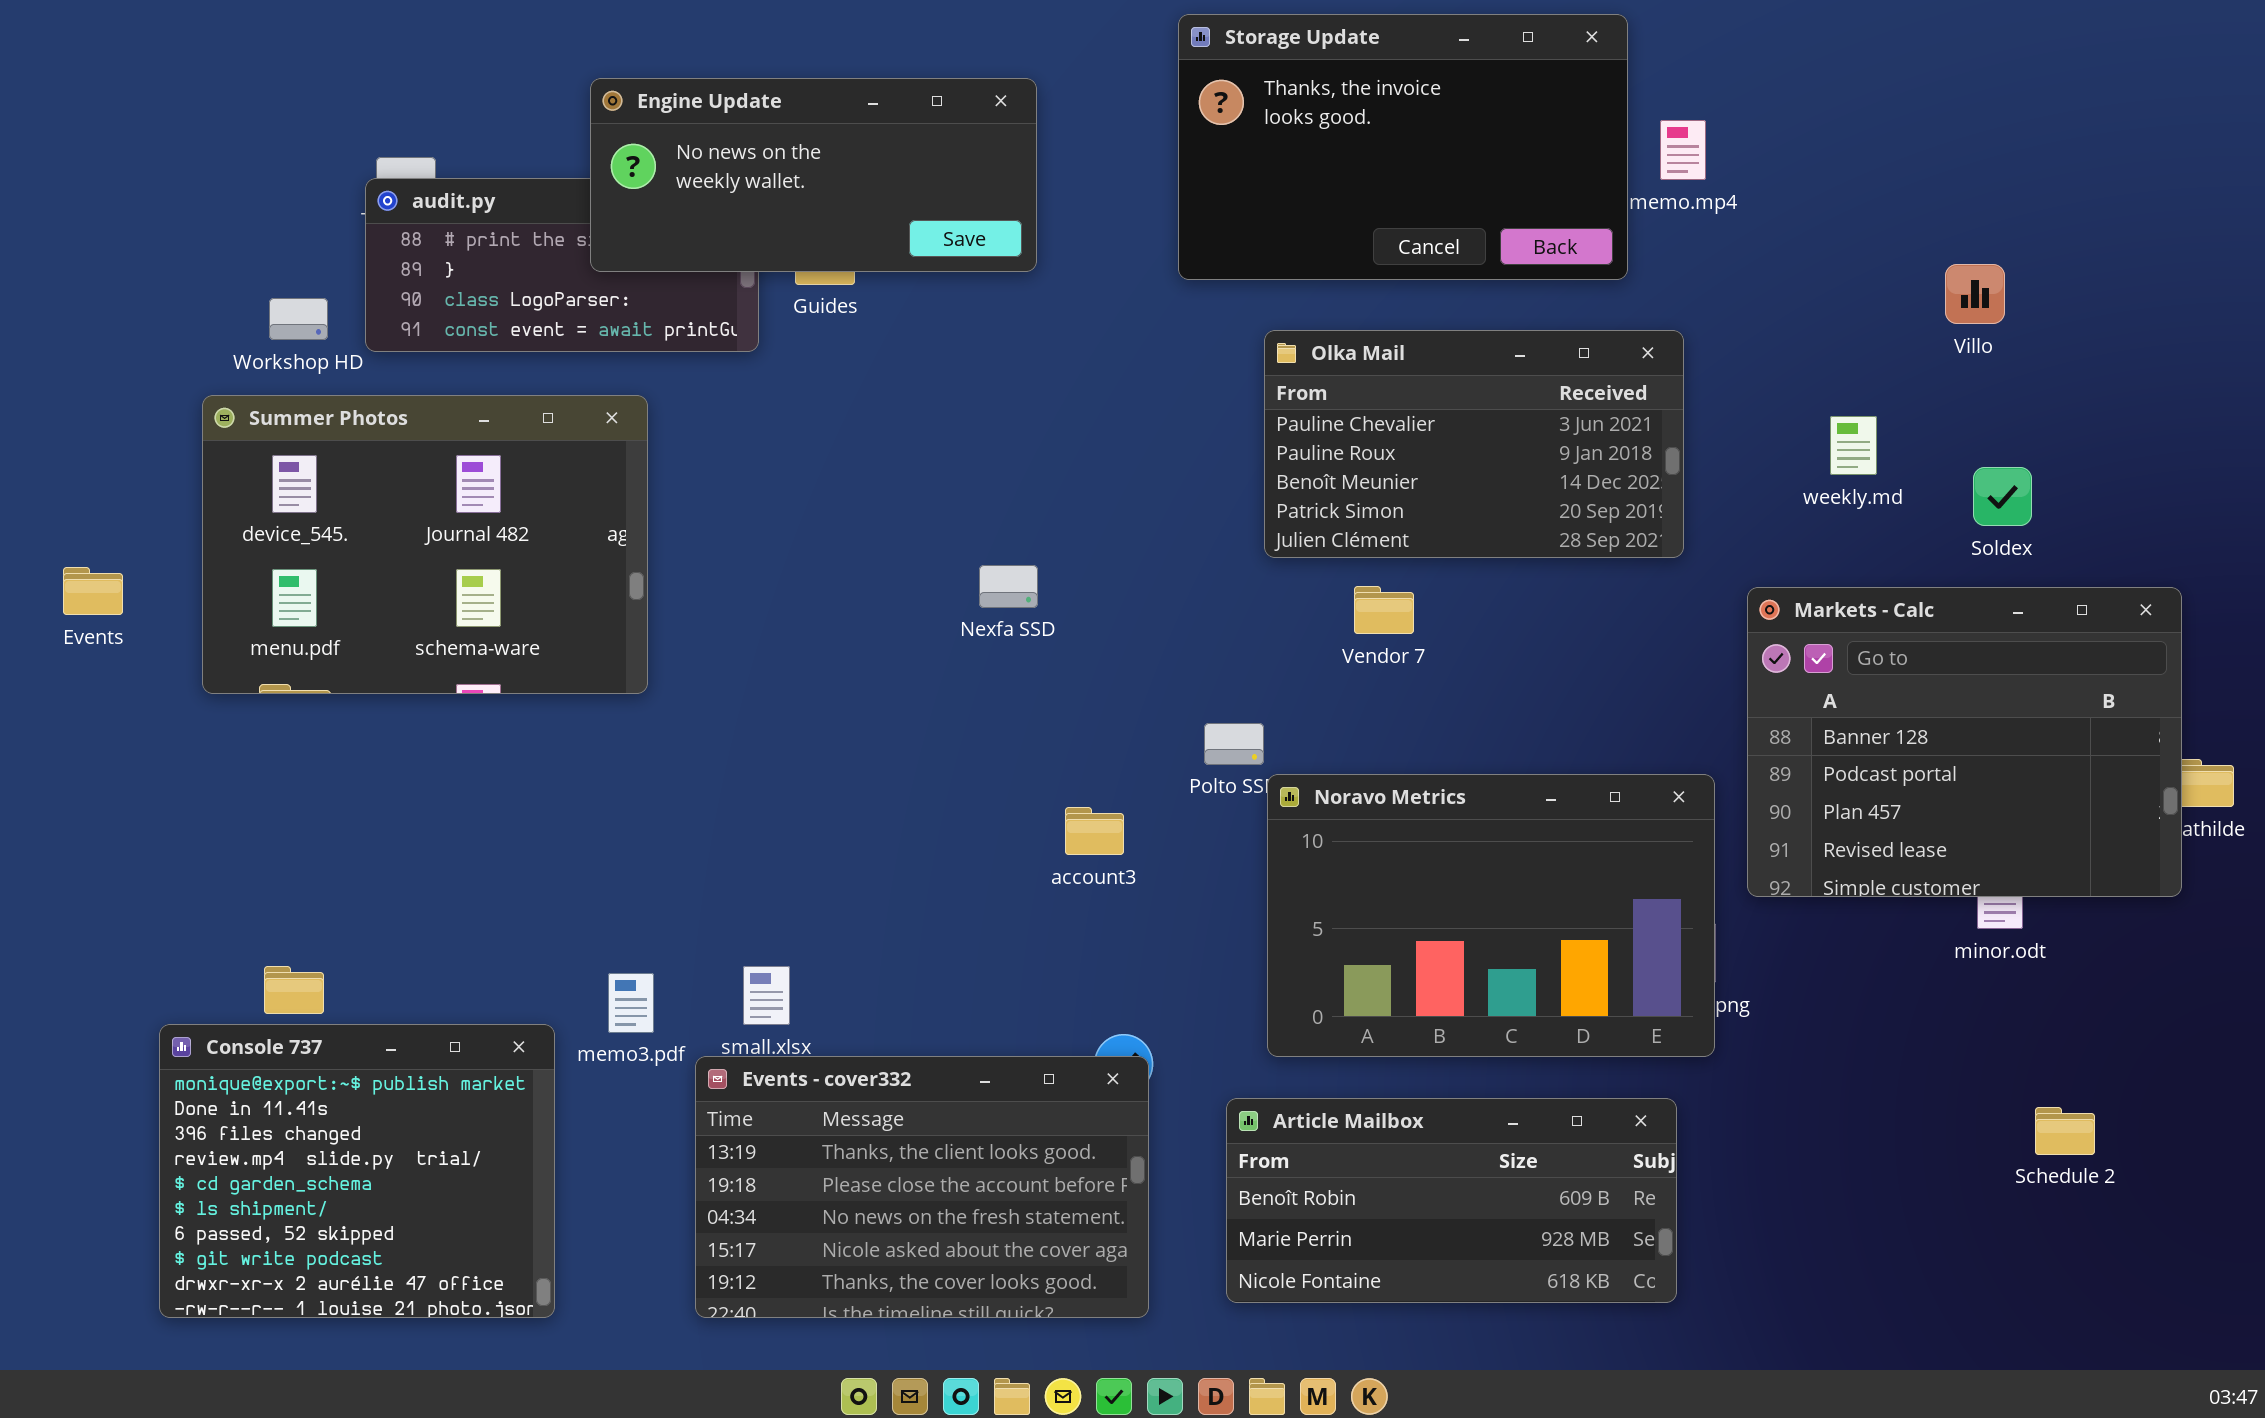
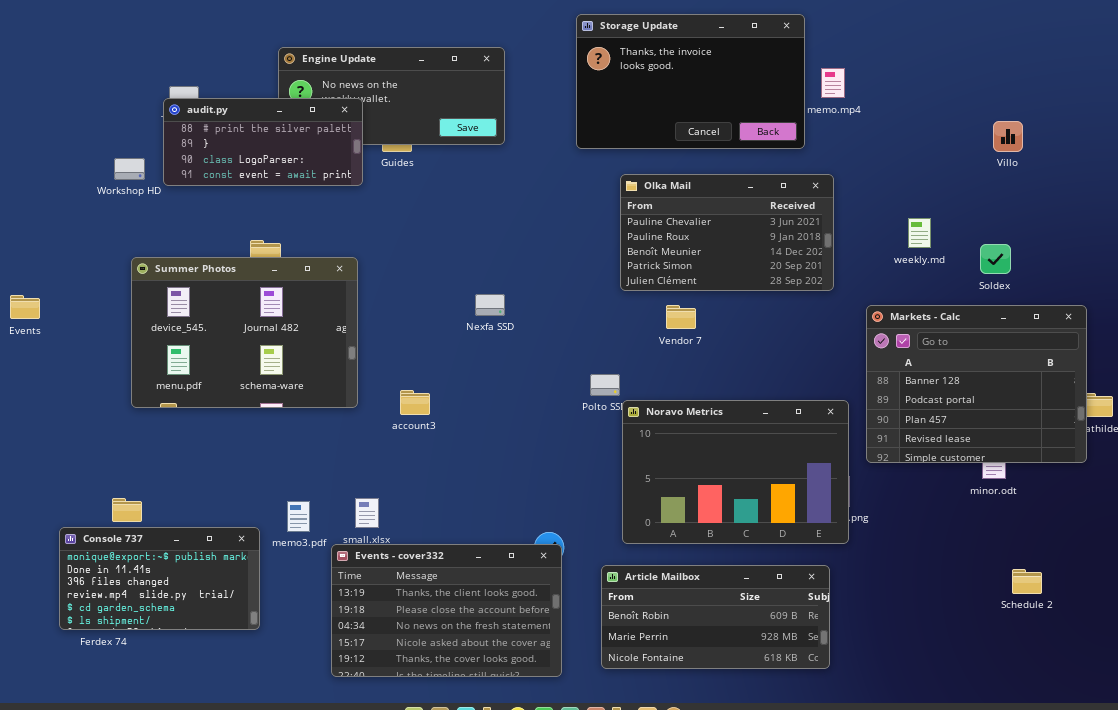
audit.py: [365,178,759,352] -> [163,98,363,186], raised
Villo: [1945,264,2005,324] -> [993,121,1023,152], moved
Summer Photos: [202,395,648,694] -> [131,257,358,408], moved
account3: [1065,807,1124,855] -> [400,390,430,415], moved
Console 737: [159,1024,555,1318] -> [59,527,260,630], resized

